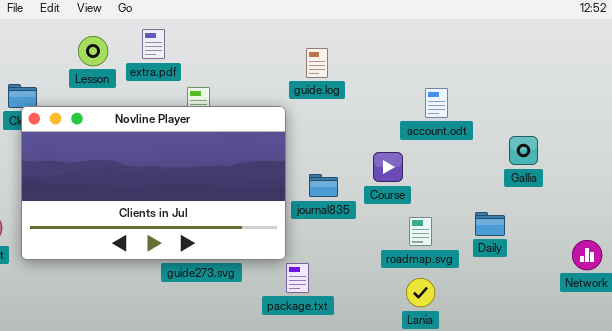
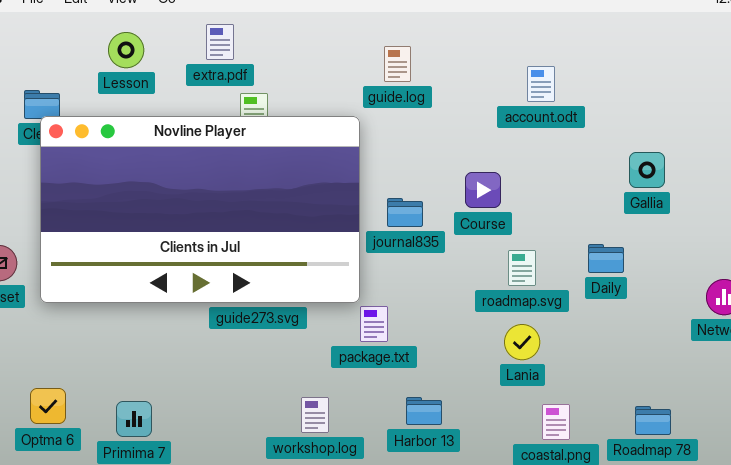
extra.pdf: [142,29,165,59] -> [206,24,234,60], moved
account.odt: [425,88,448,118] -> [527,66,555,102], moved

